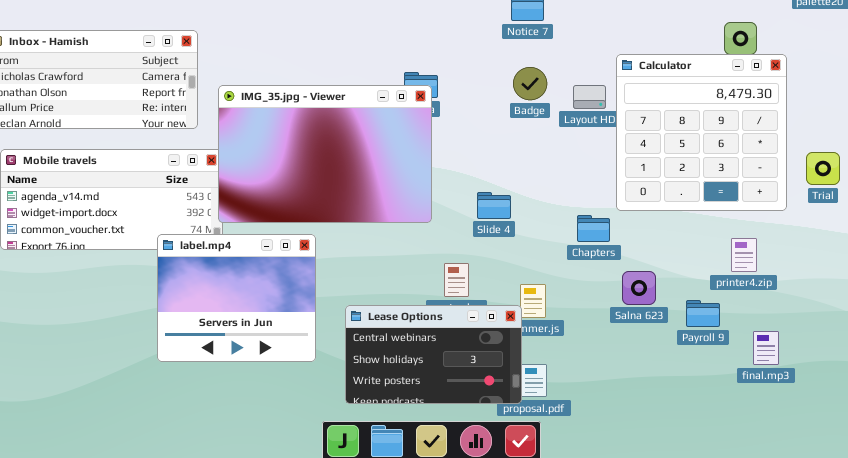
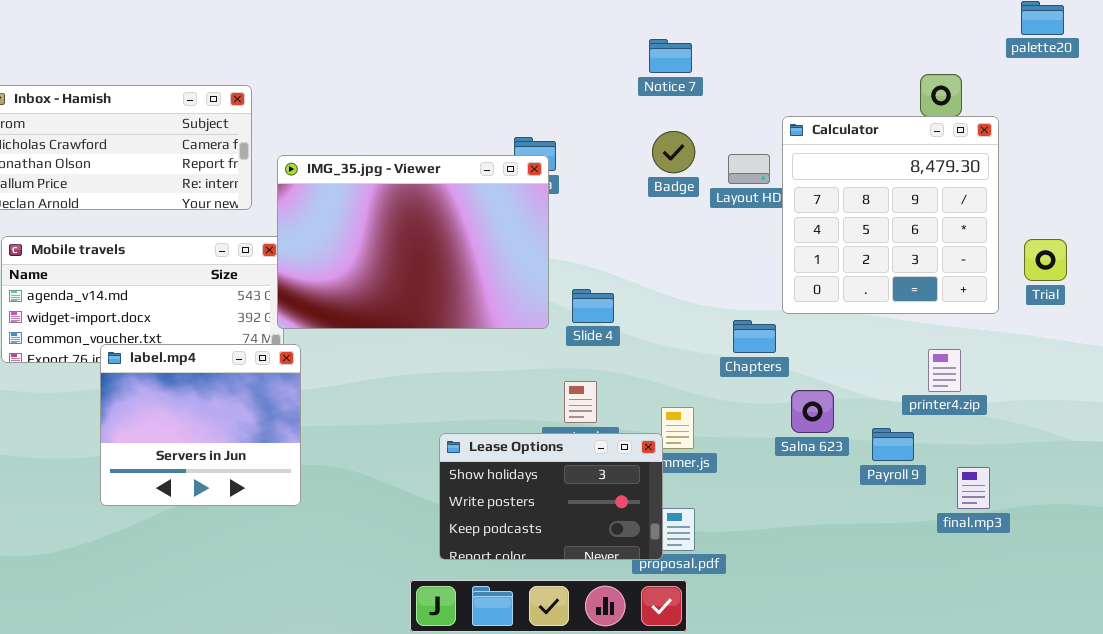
Slide 4: [477,192,511,219] -> [572,289,614,323], moved
label.mp4: [157,234,316,362] -> [100,344,301,506], moved
Lease Options: [345,305,522,404] -> [439,433,663,560], scrolled down 1 row

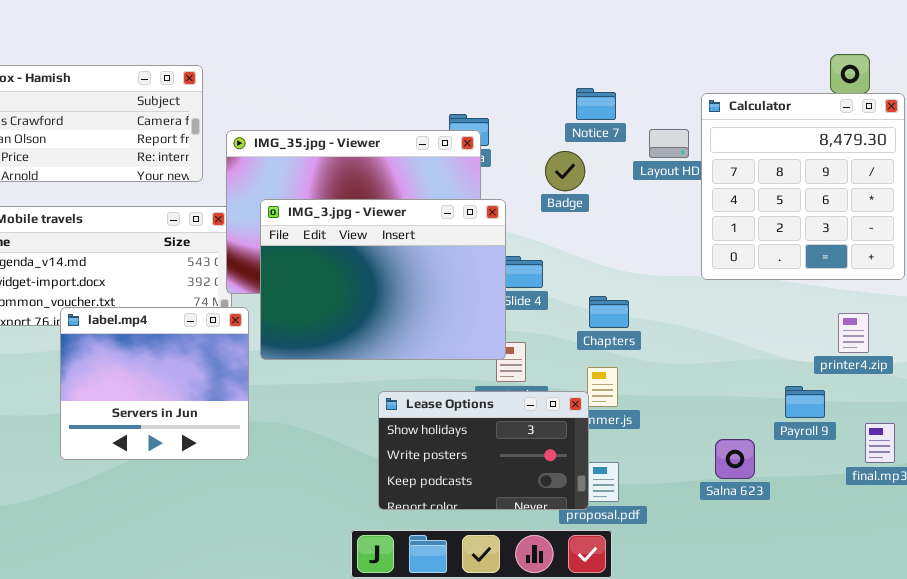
Notice 7: [649,39,692,73] -> [576,88,616,120], moved
Badge: [652,131,695,173] -> [545,151,585,191], moved
IMG_3.jpg - Viewer: none -> [260,199,506,360], opened
Chapters: [733,320,776,353] -> [589,296,629,328], moved
Salna 623: [791,390,834,433] -> [715,439,755,479], moved

